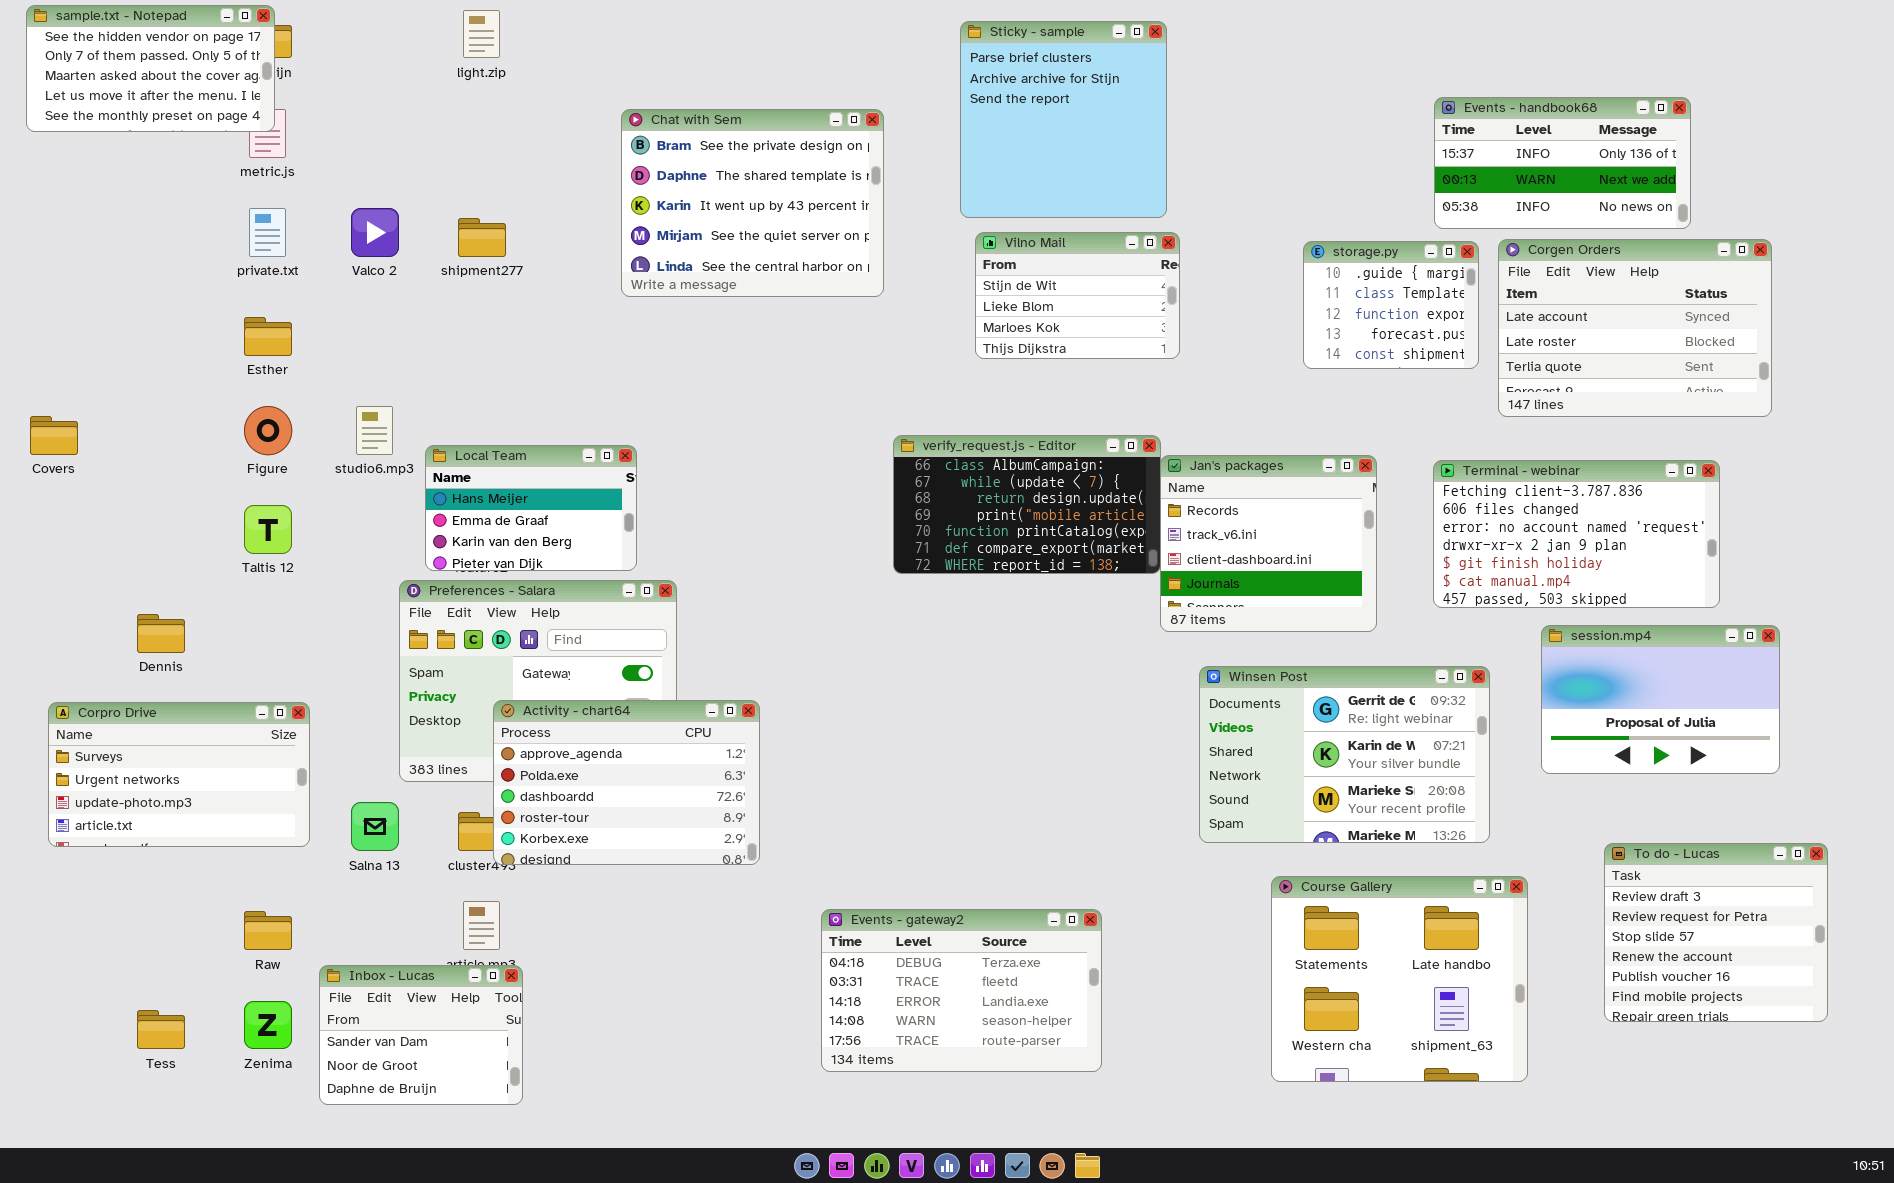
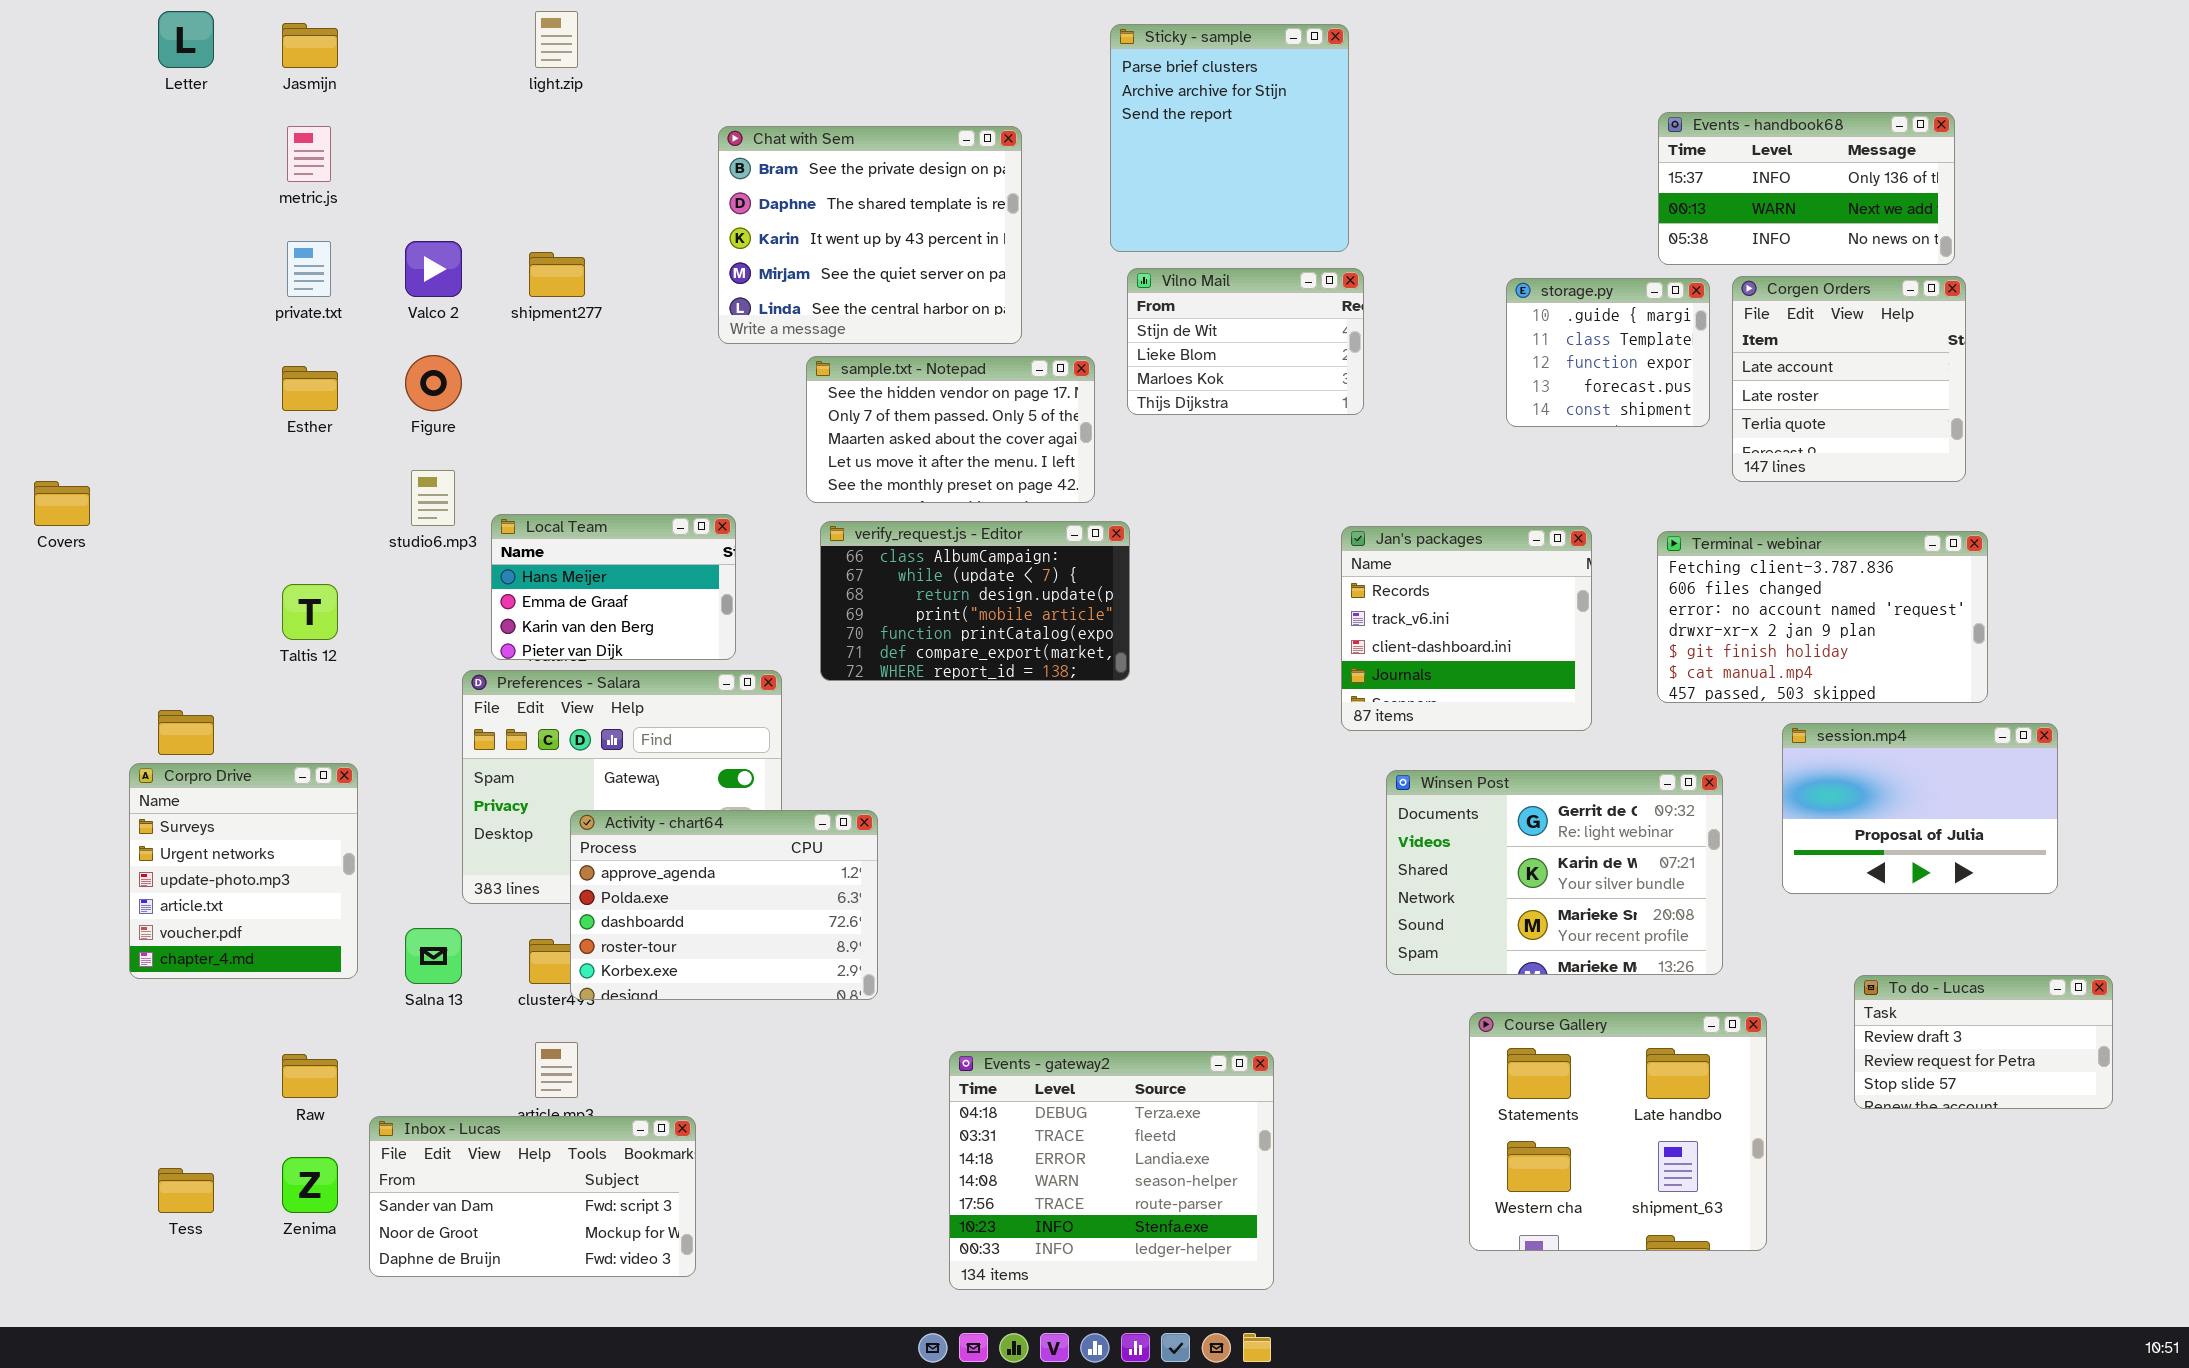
sample.txt - Notepad: [26,5,275,132] -> [806,356,1095,503], moved
Corgen Orders: [1498,239,1772,417] -> [1732,276,1966,482], resized
Figure: [244,406,292,455] -> [405,355,462,411], moved
verify_request.js - Editor: [893,435,1161,574] -> [820,521,1130,681], moved
Corpro Drive: [48,702,310,847] -> [129,763,358,979], resized
To do - Lucas: [1604,843,1828,1022] -> [1854,975,2113,1109], resized
Events - gateway2: [821,909,1102,1072] -> [949,1051,1274,1290], resized
Inbox - Lucas: [319,965,523,1105] -> [369,1116,696,1277], resized

